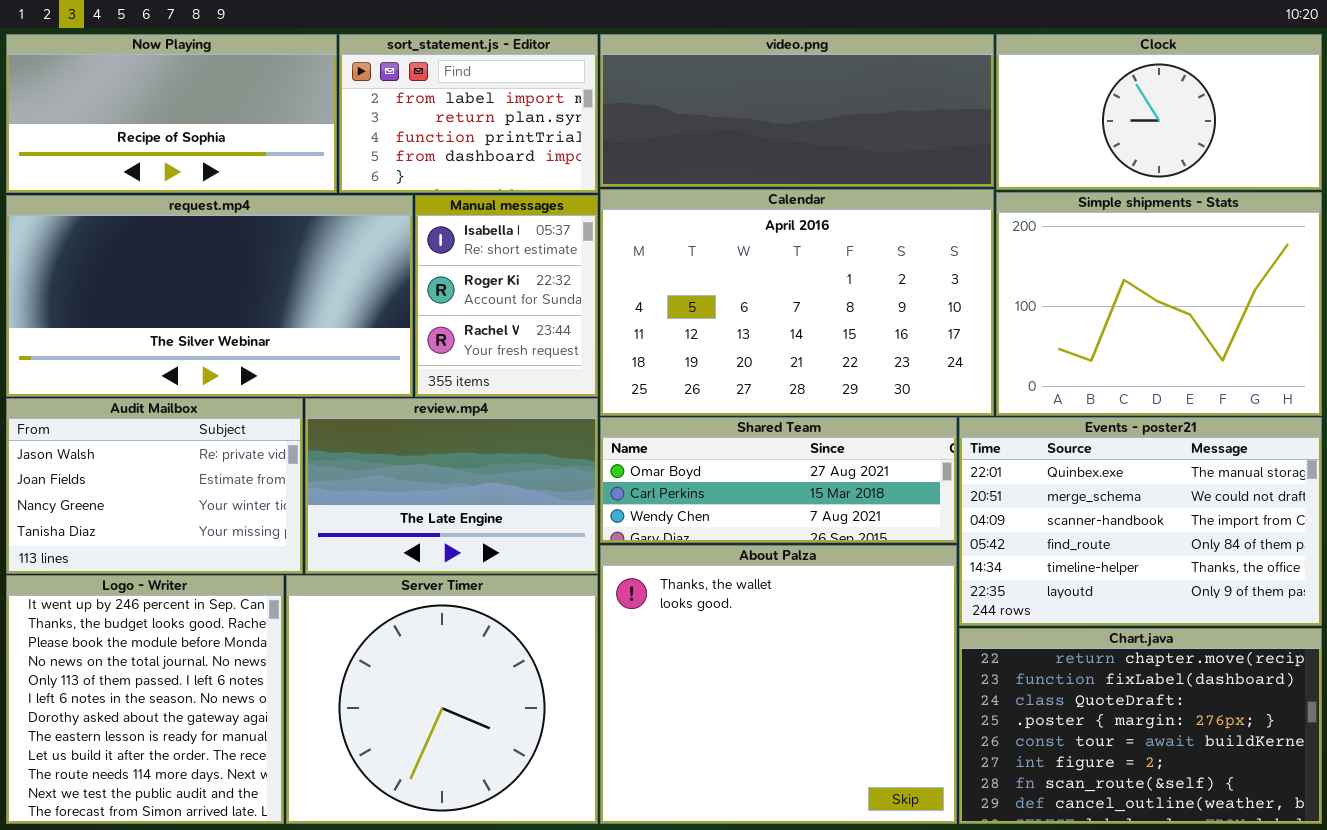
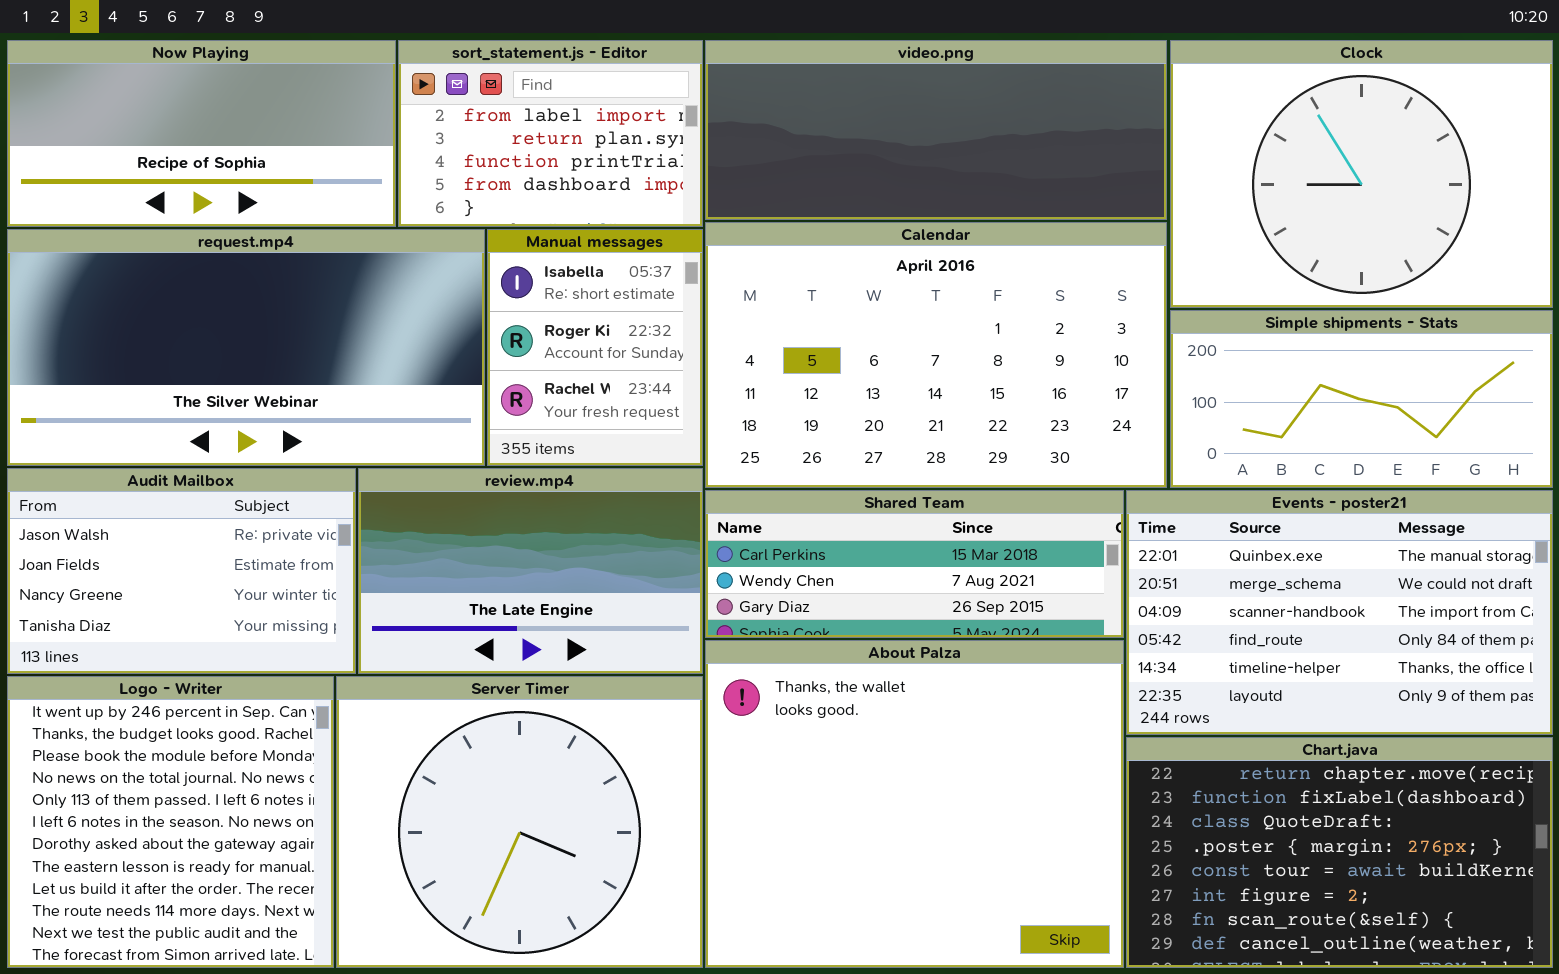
Clock: [996,34,1322,190] -> [1170,40,1553,308], resized
Simple shipments - Stats: [996,192,1322,416] -> [1170,310,1553,488], resized
Shared Team: [600,417,957,543] -> [705,490,1124,638], scrolled down 1 row

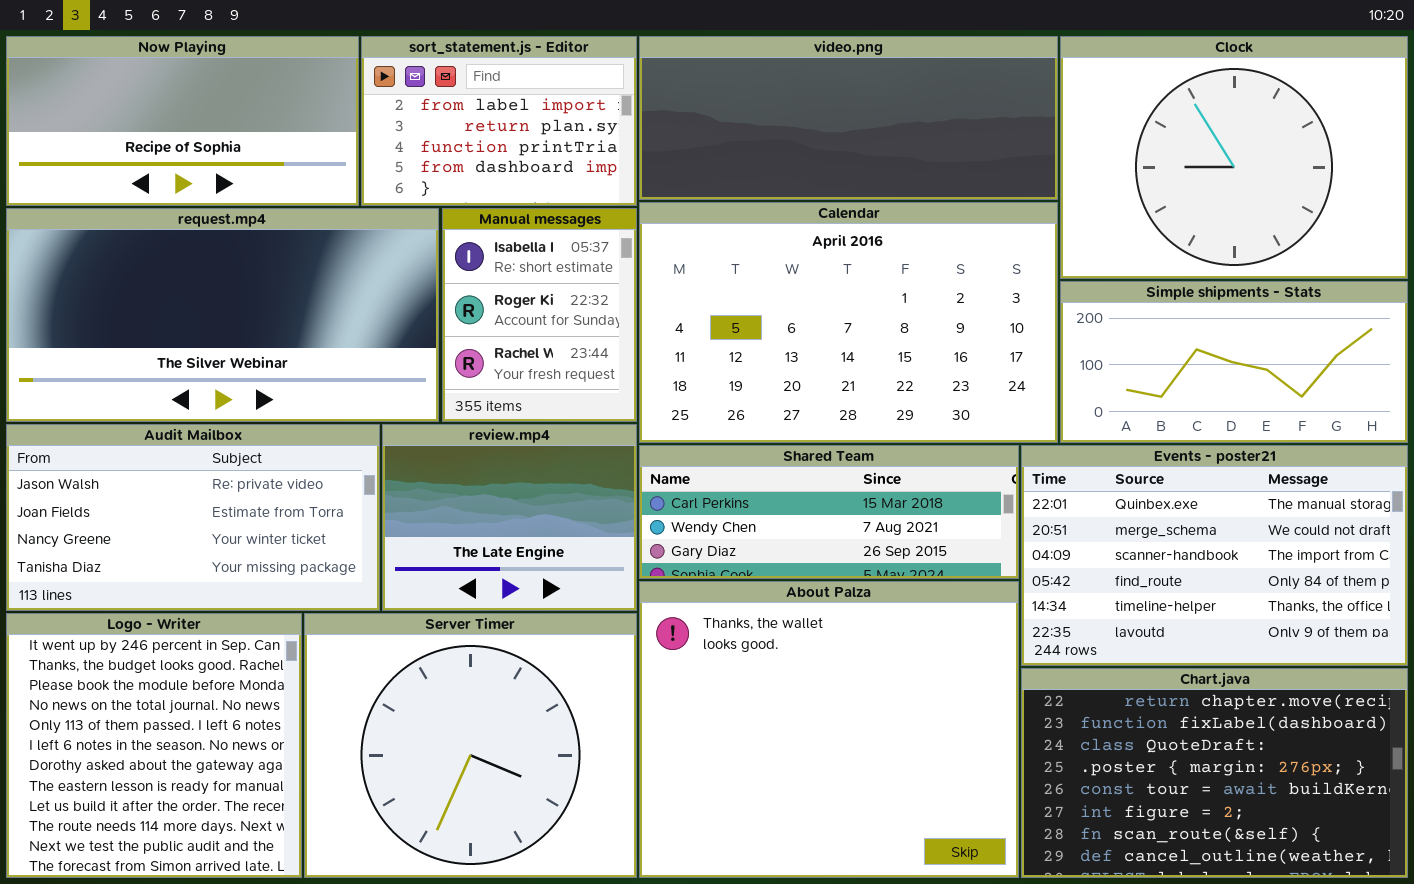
Audit Mailbox: [7,468,356,674] -> [6,424,380,611], resized
review.mp4: [358,468,703,674] -> [382,424,637,611], resized

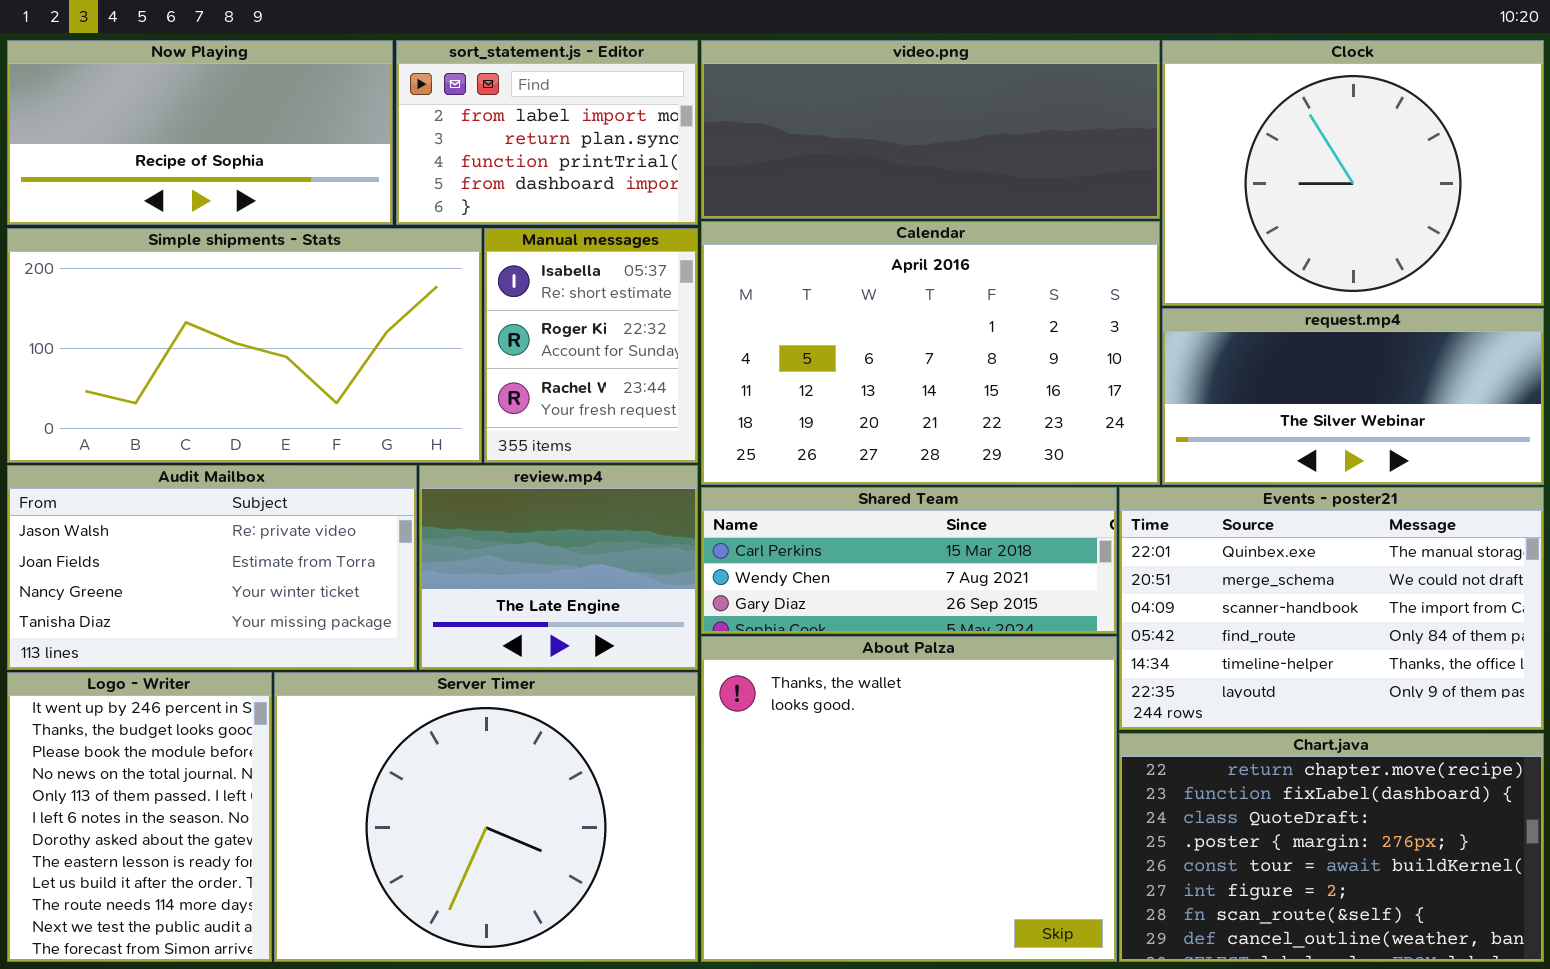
request.mp4: [6,208,439,422] -> [1162,308,1544,485], moved, resized
Simple shipments - Stats: [1060,281,1408,443] -> [7,228,482,463], moved, resized
Logo - Writer: [6,613,302,878] -> [7,672,272,962], resized
Server Timer: [304,613,637,878] -> [274,672,698,962], resized

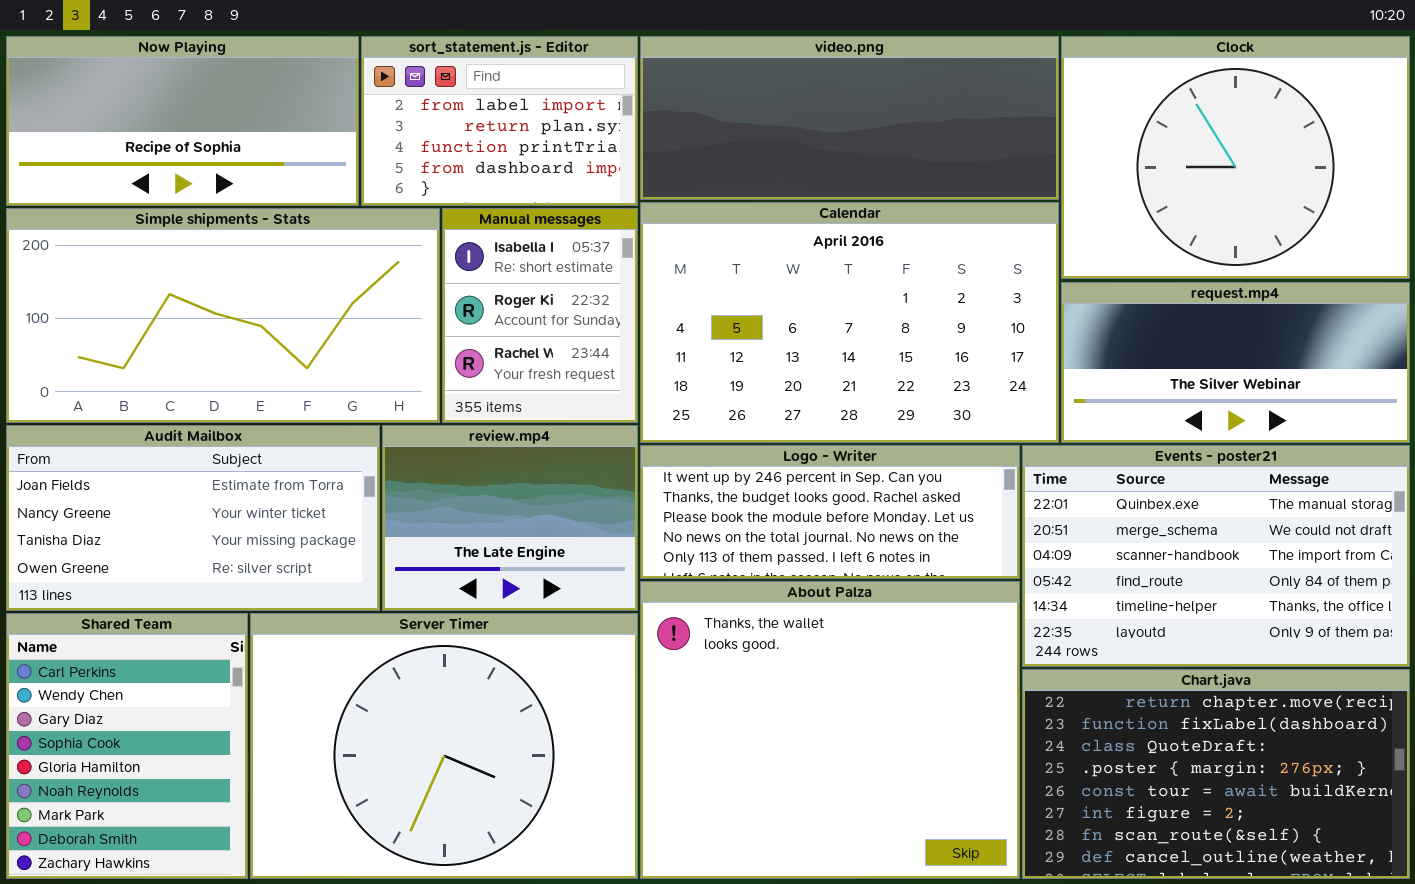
Audit Mailbox: [7,465,417,670] -> [6,425,380,611], scrolled down 1 row
Shared Team: [701,487,1117,634] -> [6,613,248,879], moved, resized
Logo - Writer: [7,672,272,962] -> [640,445,1020,579], moved, resized

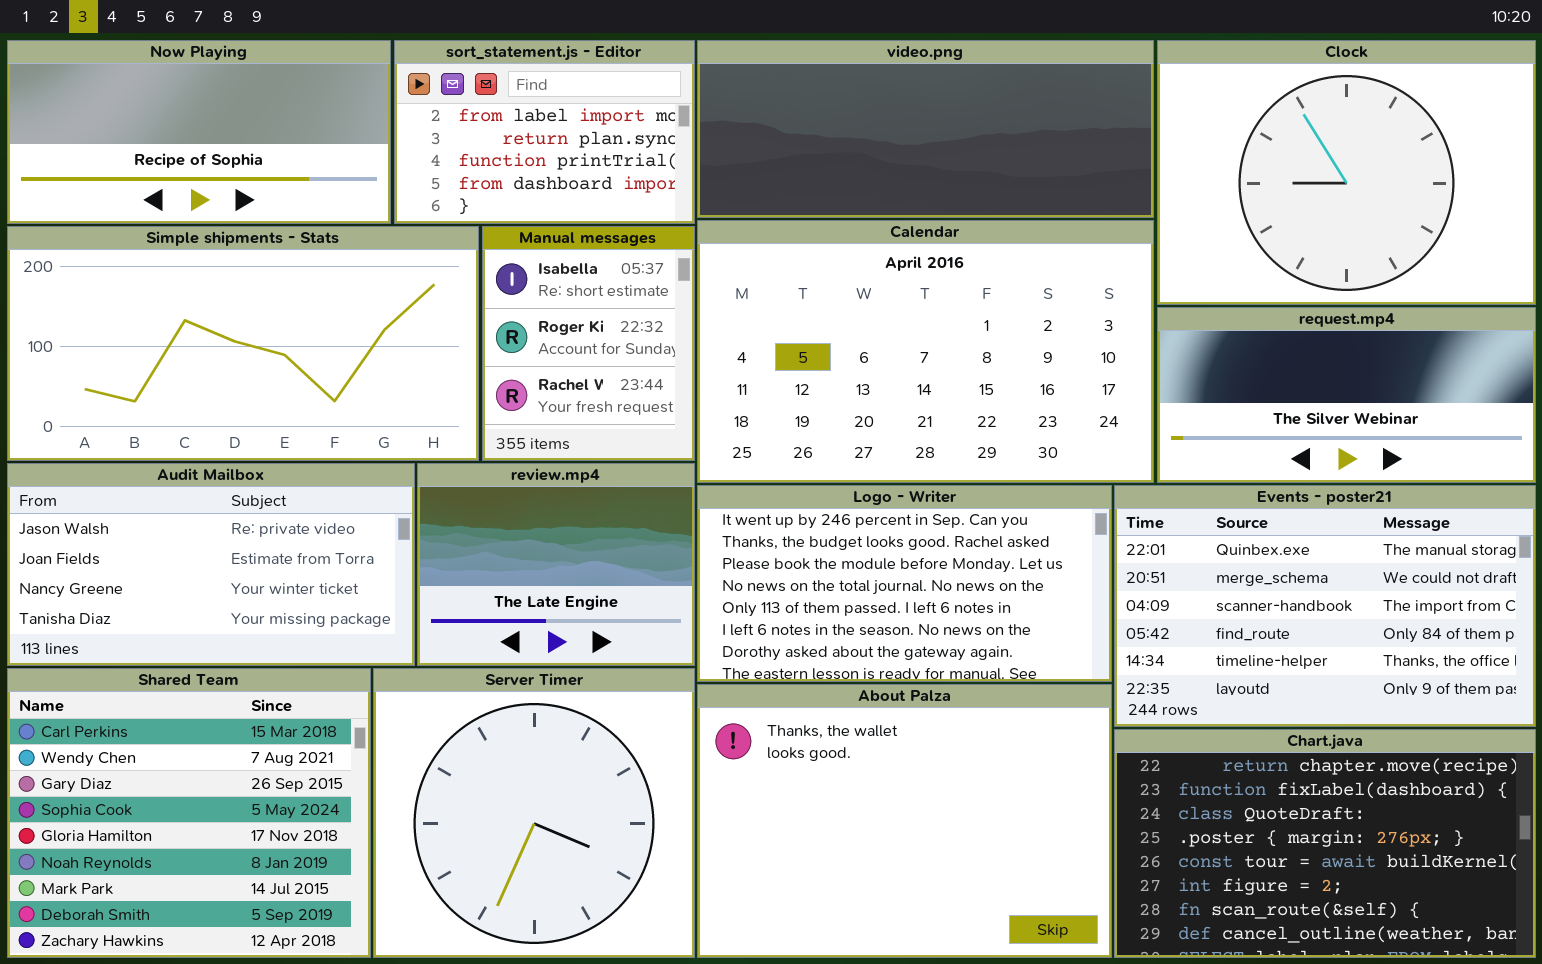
Audit Mailbox: [6,425,380,611] -> [7,463,415,666], scrolled up 1 row
Logo - Writer: [640,445,1020,579] -> [697,485,1112,682], resized
About Palza: [640,581,1020,879] -> [697,684,1112,958], resized
Shared Team: [6,613,248,879] -> [7,668,371,958], resized
Server Timer: [250,613,638,879] -> [373,668,695,958], resized

